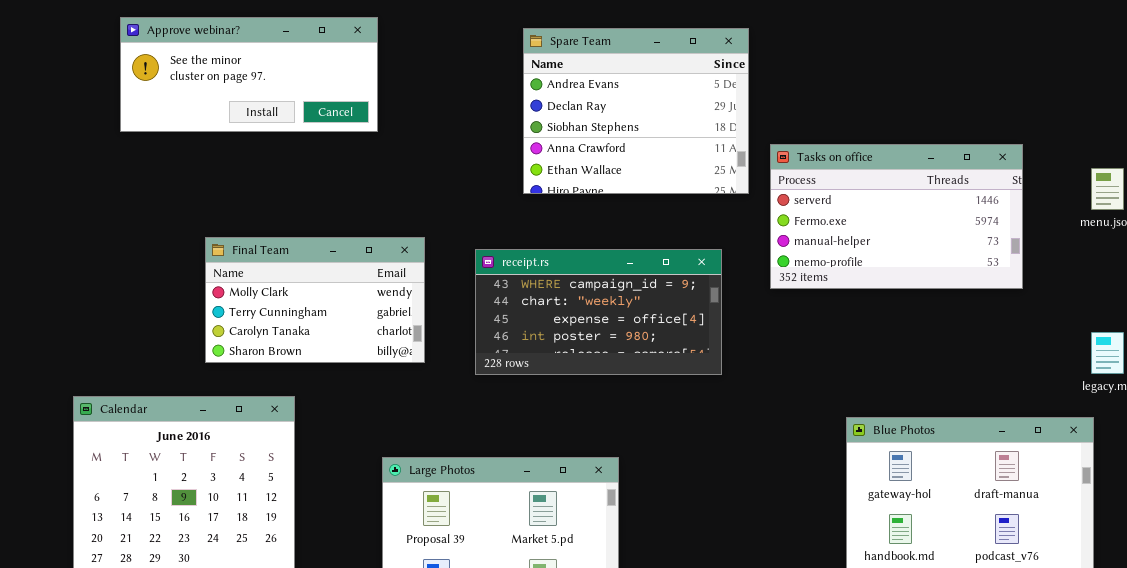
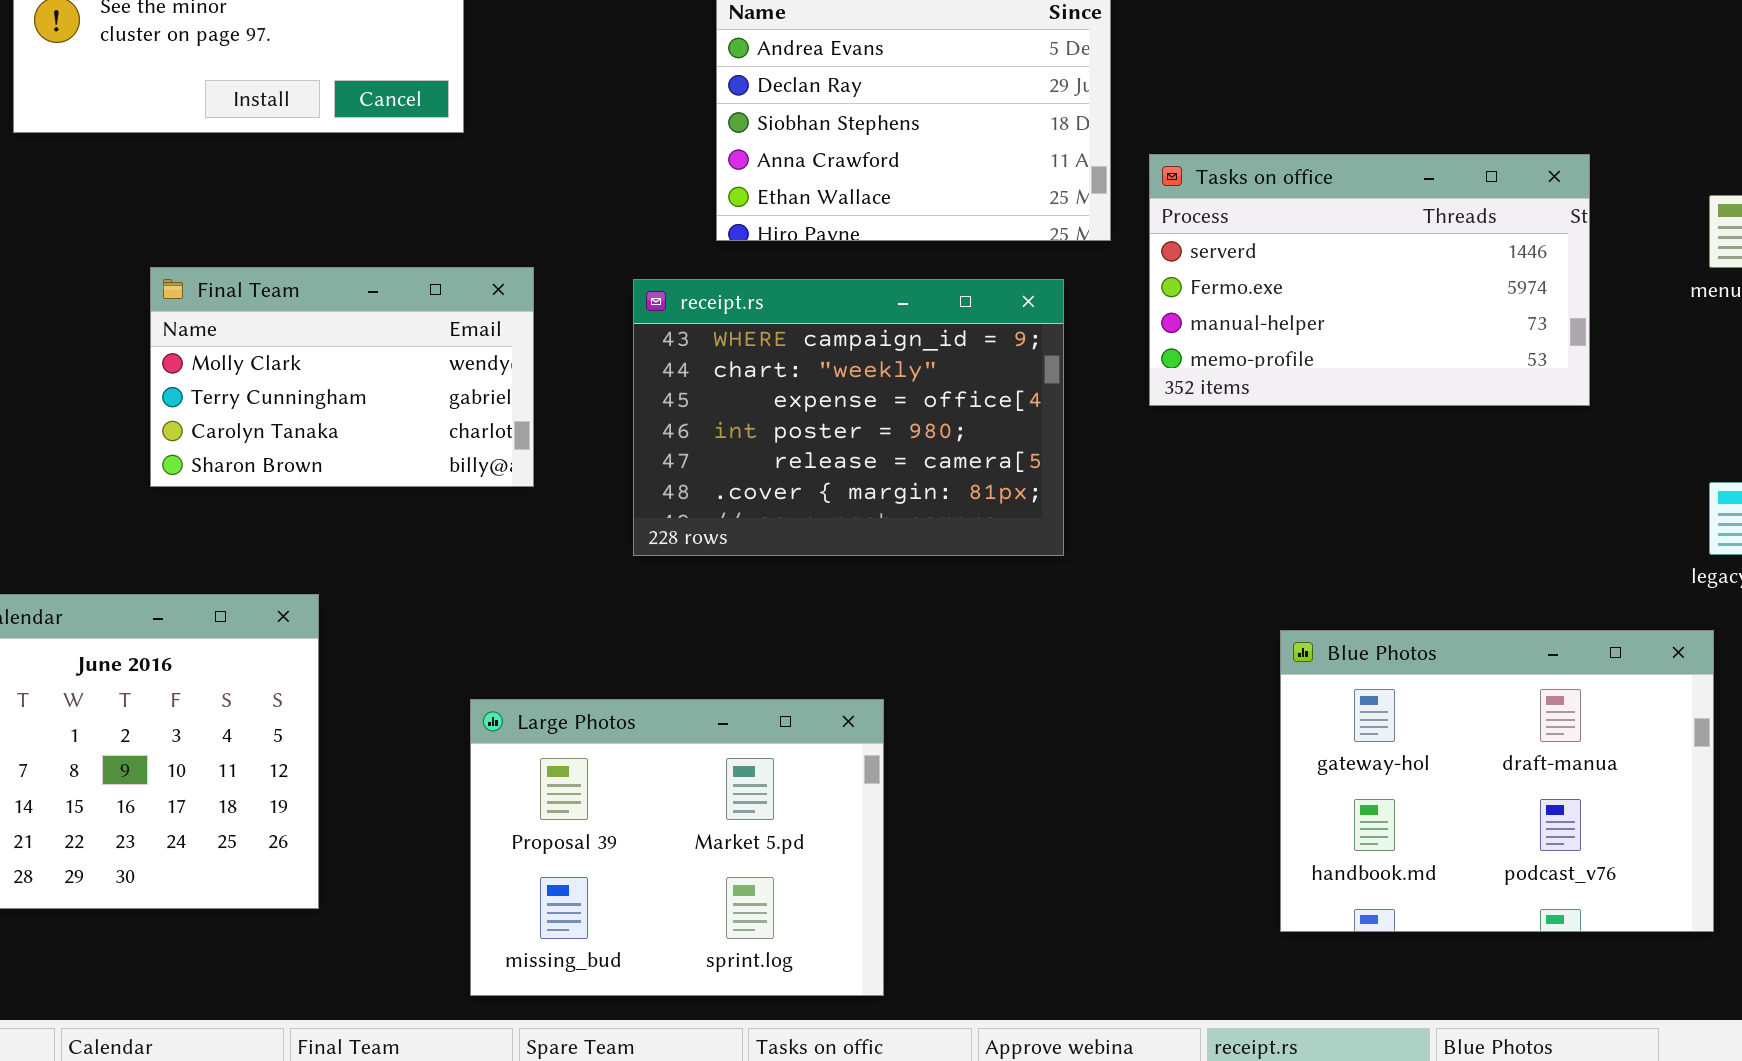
Final Team: [205,237,425,363] -> [150,267,534,487], moved
receipt.rs: [475,249,722,375] -> [633,279,1064,556], resized

